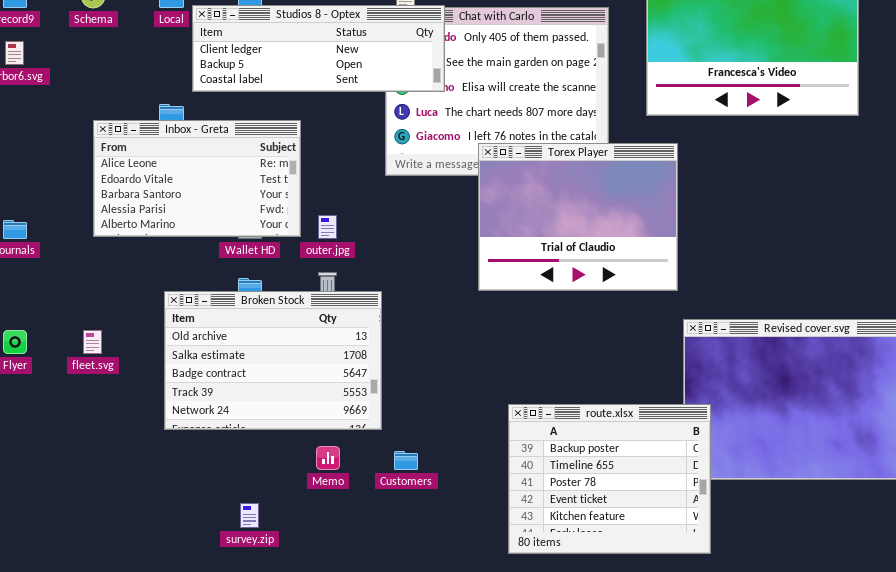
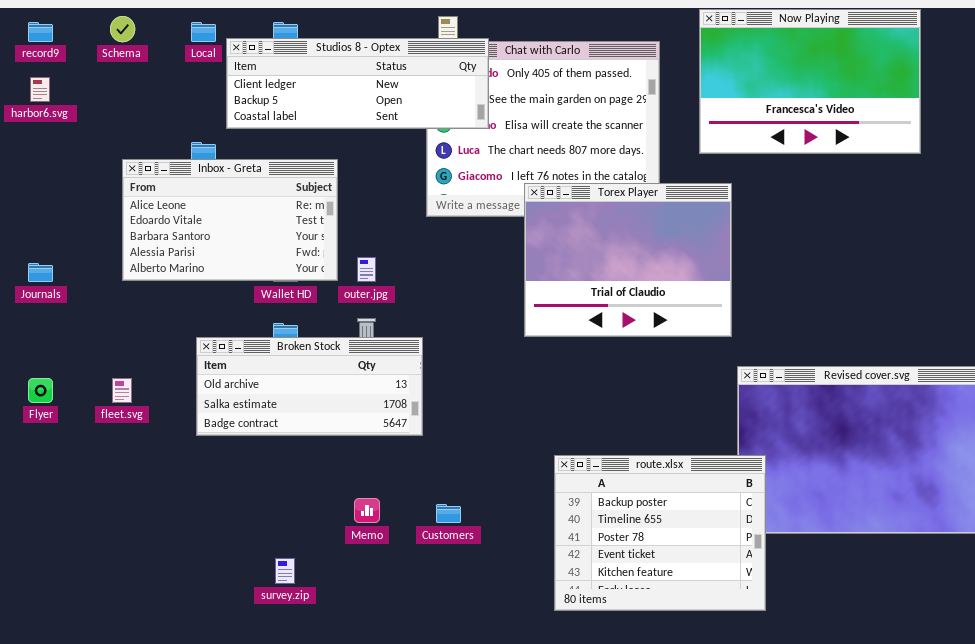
Broken Stock: [164,291,382,430] -> [196,337,423,436], resized

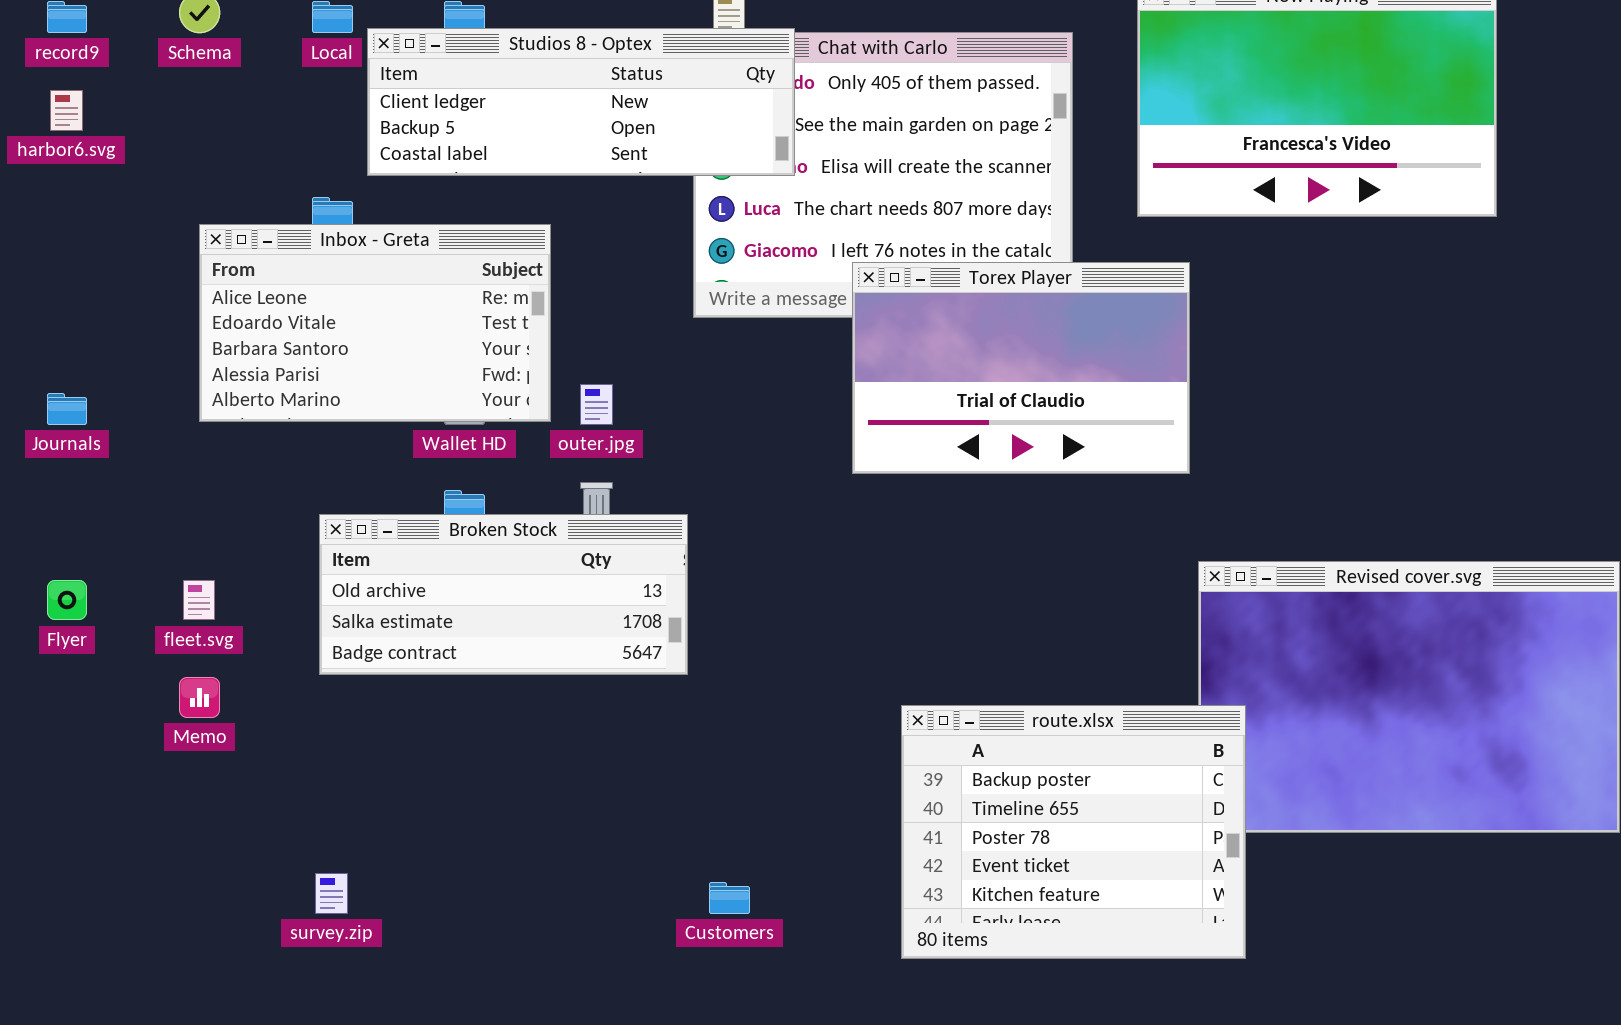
Torex Player: [524,183,732,337] -> [852,262,1190,474], resized
Memo: [354,498,380,523] -> [179,677,220,718], moved
Customers: [436,504,461,523] -> [709,882,750,914], moved
survey.zip: [275,558,295,584] -> [315,873,348,914], moved

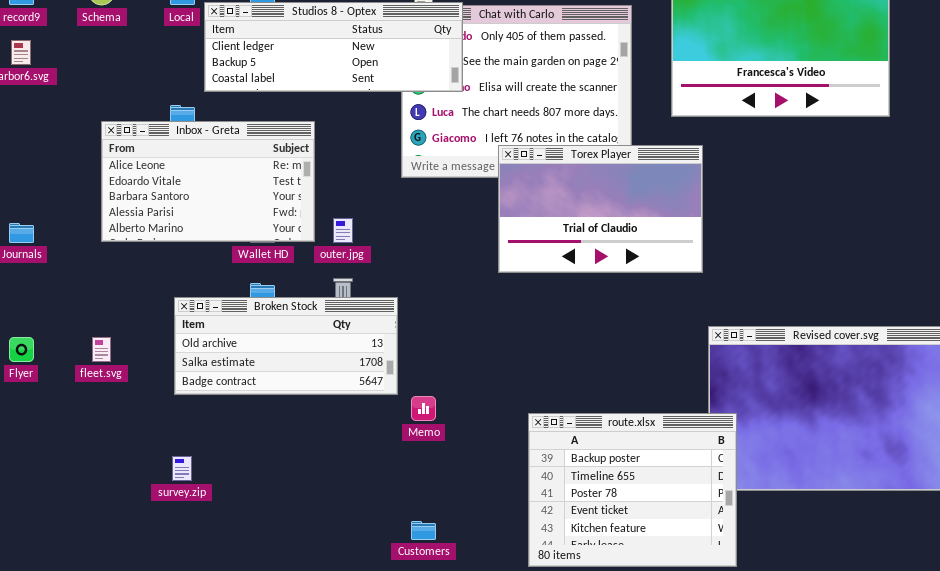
Memo: [179,677,220,718] -> [411,396,436,421], moved
survey.zip: [315,873,348,914] -> [172,456,192,481], moved

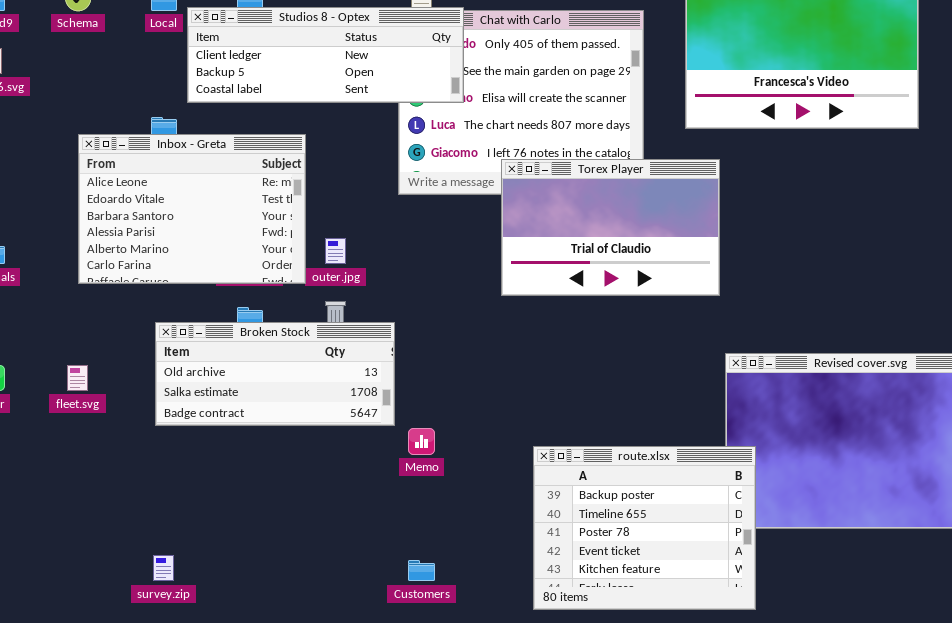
Inbox - Greta: [101,121,315,242] -> [78,134,306,284], resized
survey.zip: [172,456,192,481] -> [153,555,174,581], moved

